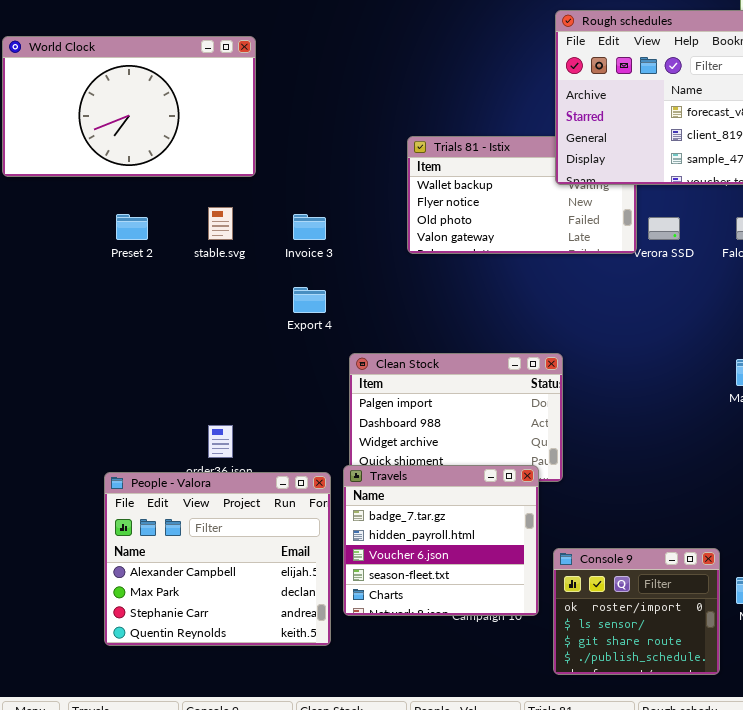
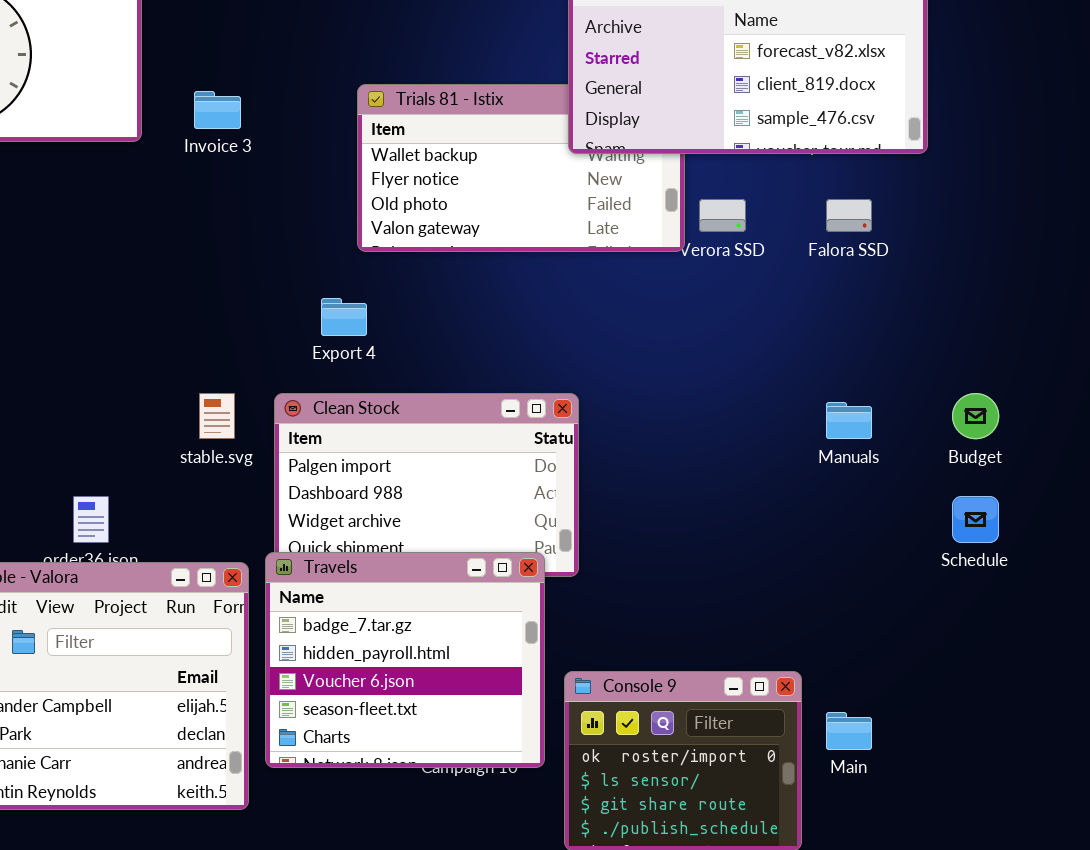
stable.svg: [208,207,233,240] -> [199,393,235,439], moved
Invoice 3: [293,214,326,240] -> [194,91,241,129], moved
Export 4: [293,287,326,313] -> [321,298,367,336], moved

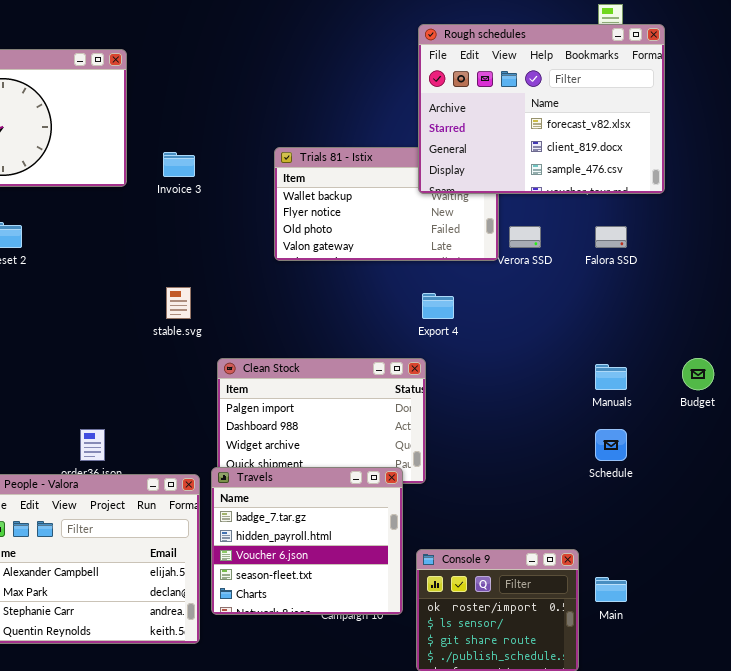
Export 4: [321,298,367,336] -> [422,293,454,319], moved
stable.svg: [199,393,235,439] -> [166,287,191,319], moved
Schedule: [952,496,999,543] -> [595,429,627,461], moved

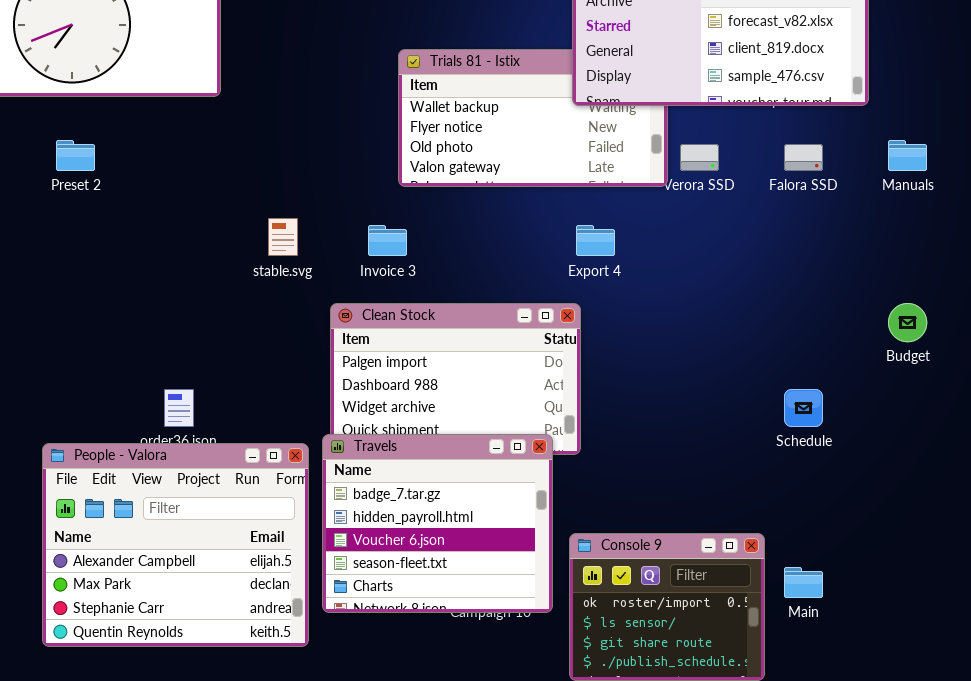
Invoice 3: [163,152,195,177] -> [368,225,407,256], moved
Manuals: [595,364,627,390] -> [888,140,927,171], moved

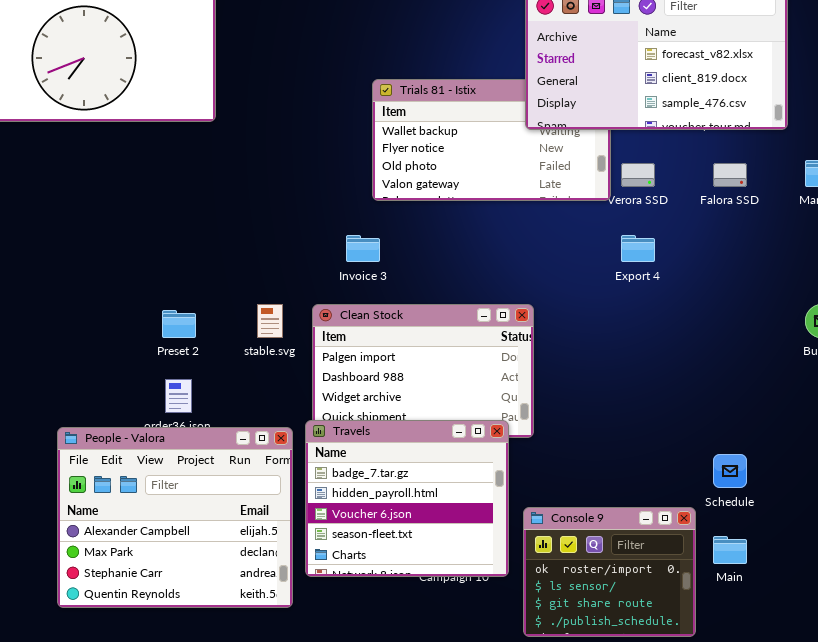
Preset 2: [56,140,95,171] -> [162,310,196,338], moved
stable.svg: [268,218,298,256] -> [257,304,283,338], moved
Export 4: [576,225,615,256] -> [621,235,655,262], moved
Schedule: [784,389,823,427] -> [713,454,747,488], moved

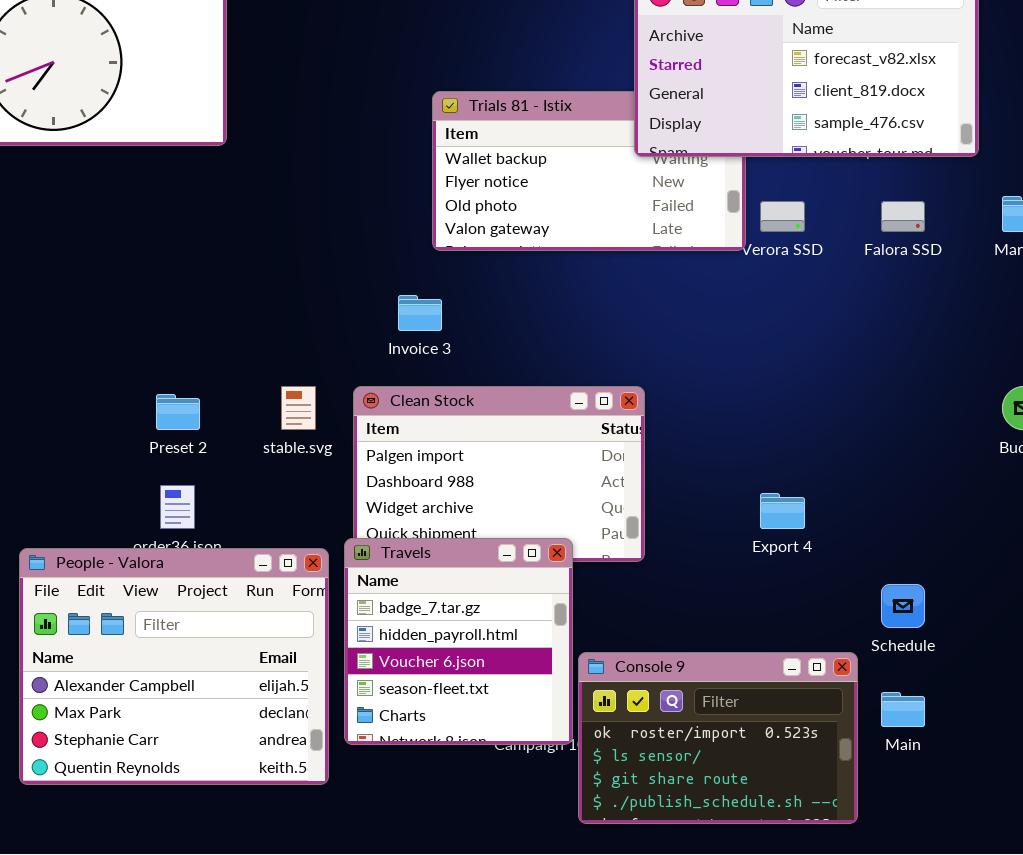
Export 4: [621,235,655,262] -> [760,493,805,529], moved
Travels: [305,420,509,577] -> [344,538,573,745], resized
Console 9: [523,507,696,637] -> [578,652,858,824], resized

